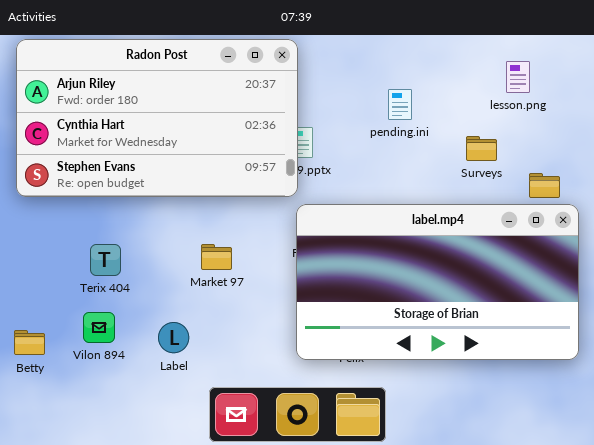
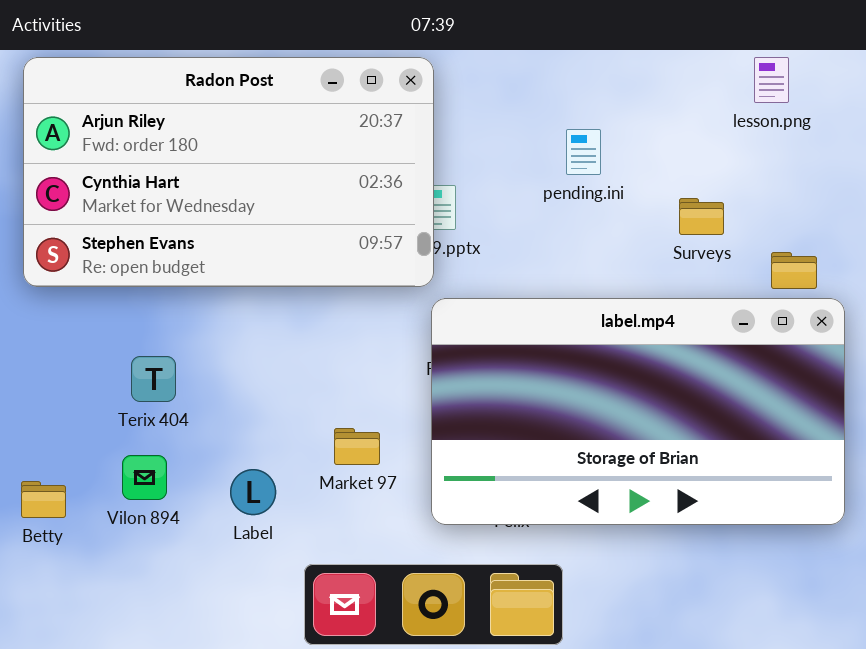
lesson.png: [506,61,530,93] -> [754,57,789,103], moved
Market 97: [201,244,232,270] -> [334,428,380,465], moved

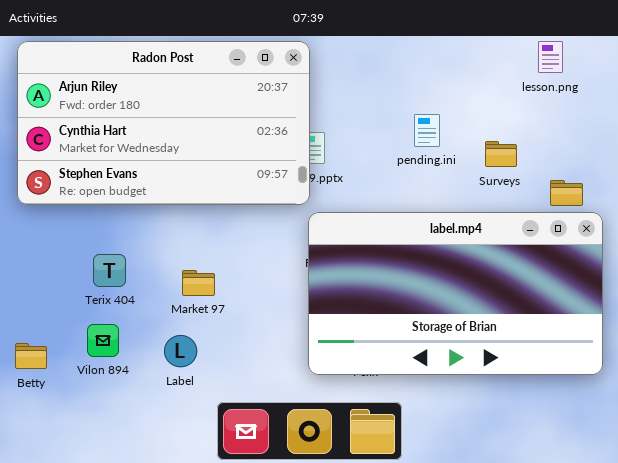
pending.ini: [566,129,601,175] -> [414,114,440,147], moved
Market 97: [334,428,380,465] -> [182,270,215,296], moved

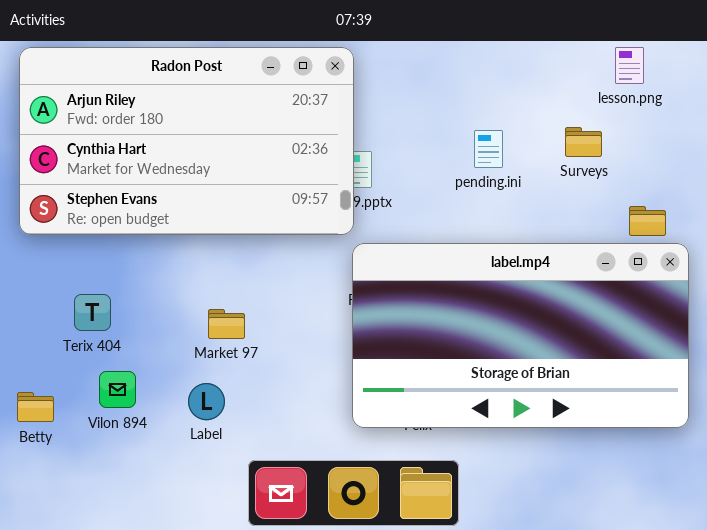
Surveys: [485,141,517,167] -> [565,127,602,157], moved
Terix 404: [93,254,126,287] -> [74,294,111,331], moved

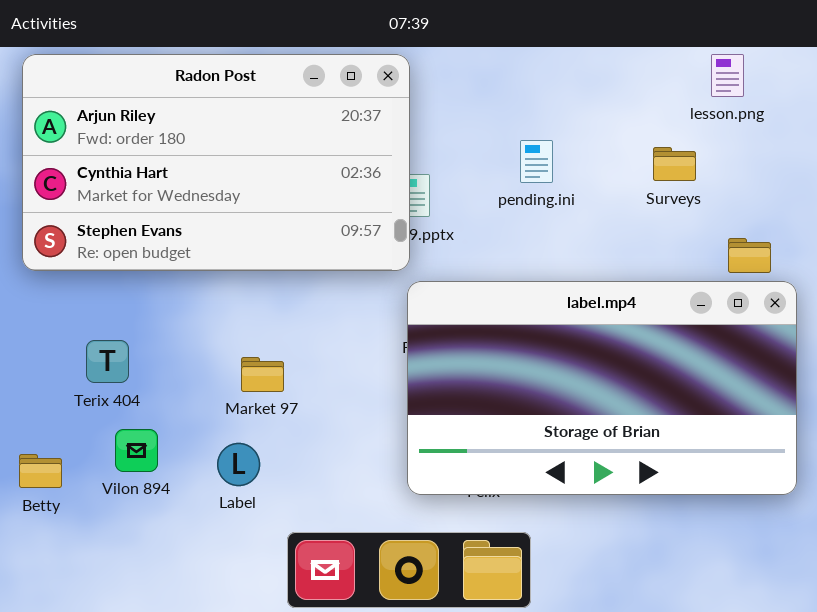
pending.ini: [474,130,503,168] -> [520,140,553,183], moved

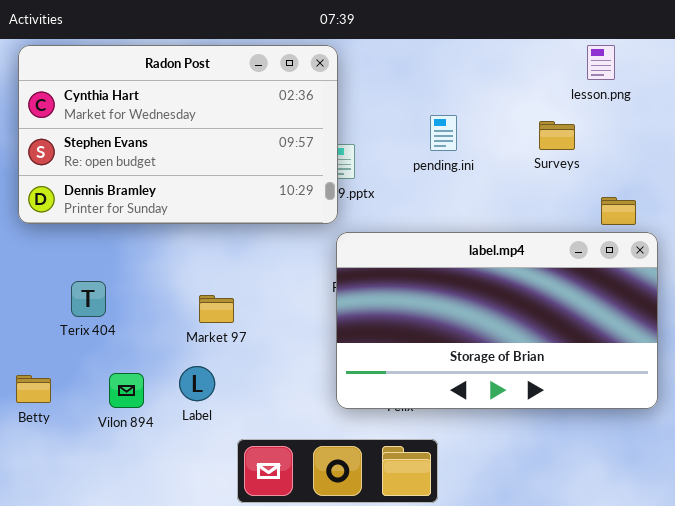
Radon Post: [22,54,410,271] -> [18,45,338,224], scrolled down 1 row
Vilon 894: [115,429,158,472] -> [109,373,144,408], moved

